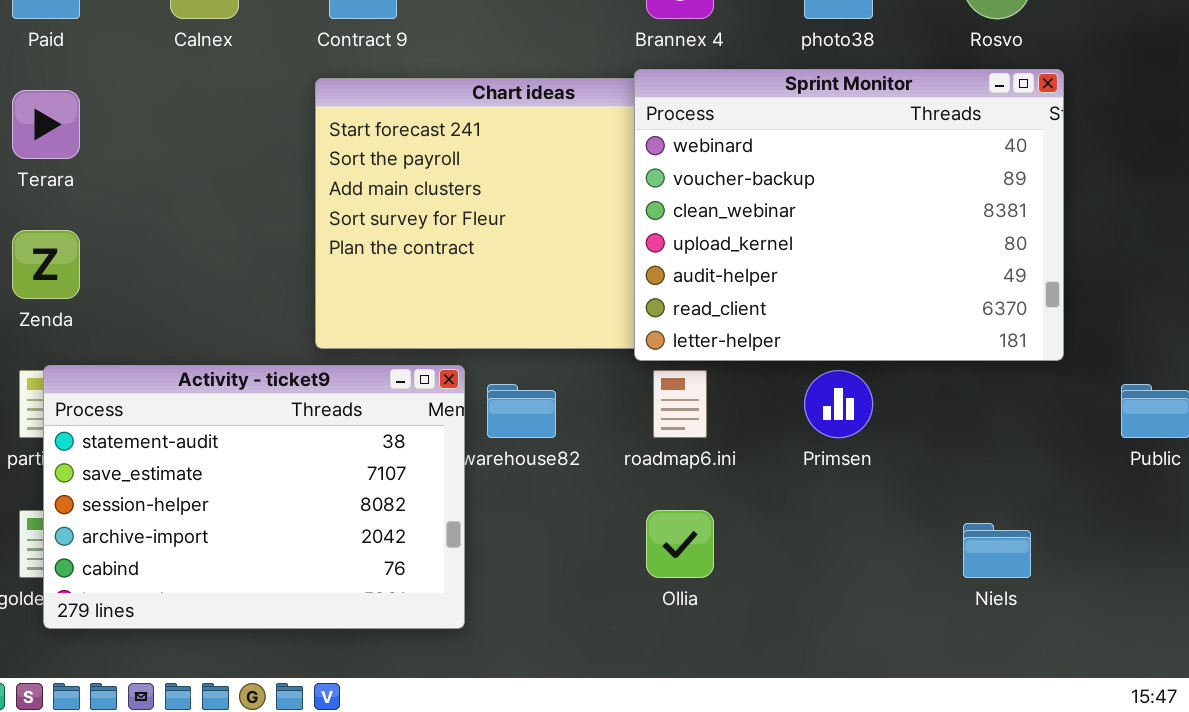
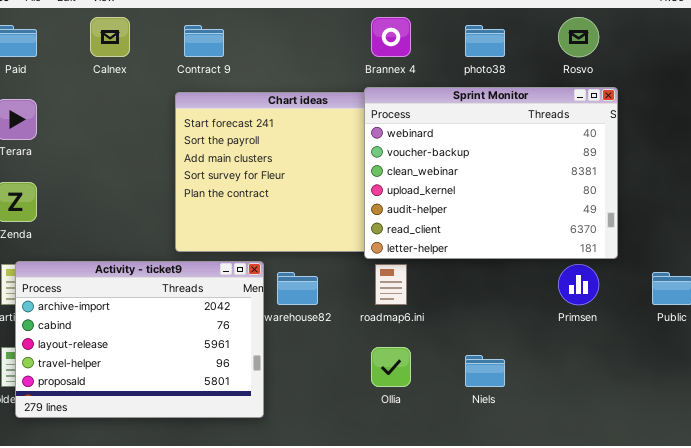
Activity - ticket9: [43,365,465,629] -> [15,261,264,418], scrolled down 3 rows
Primsen: [804,370,873,438] -> [558,264,599,305], moved
Niels: [963,523,1031,578] -> [465,355,505,387], moved

